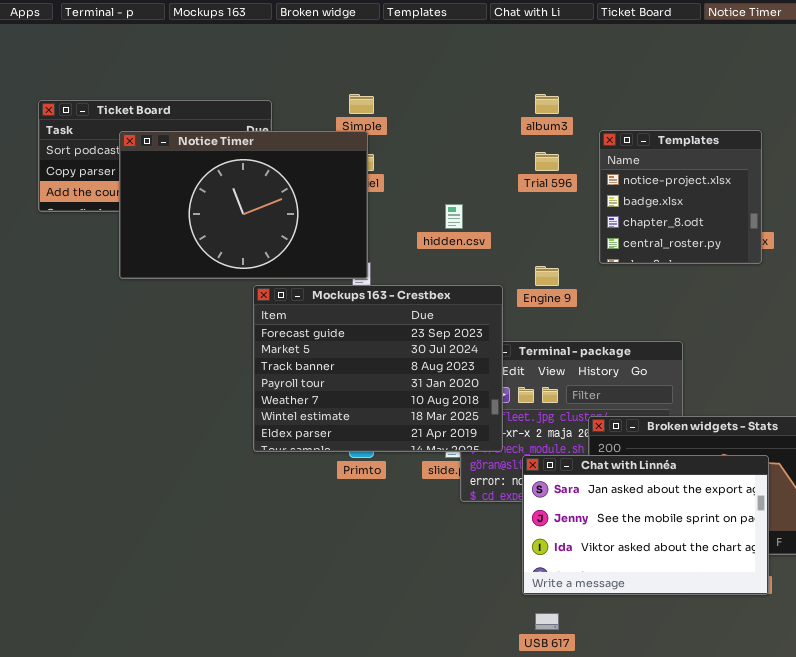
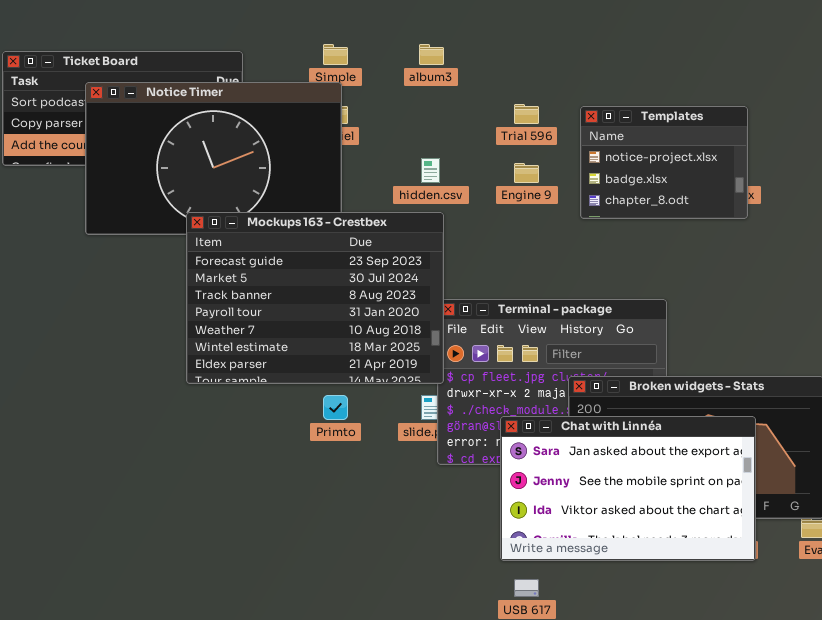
album3: [535,94,559,114] -> [419,44,444,65], moved
Templates: [599,130,762,264] -> [580,106,748,219], resized
Engine 9: [535,266,559,286] -> [514,163,539,183], moved
Mockups 163 - Crestbex: [253,285,503,452] -> [186,212,444,384], moved

